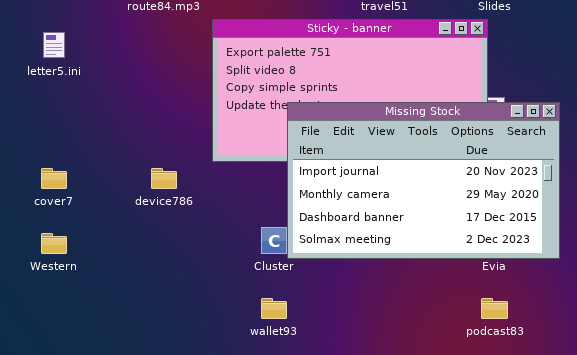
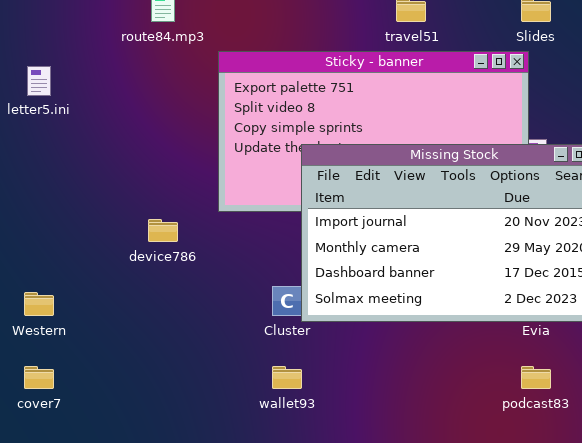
cover7: [41,168,67,189] -> [24,366,54,389], moved

